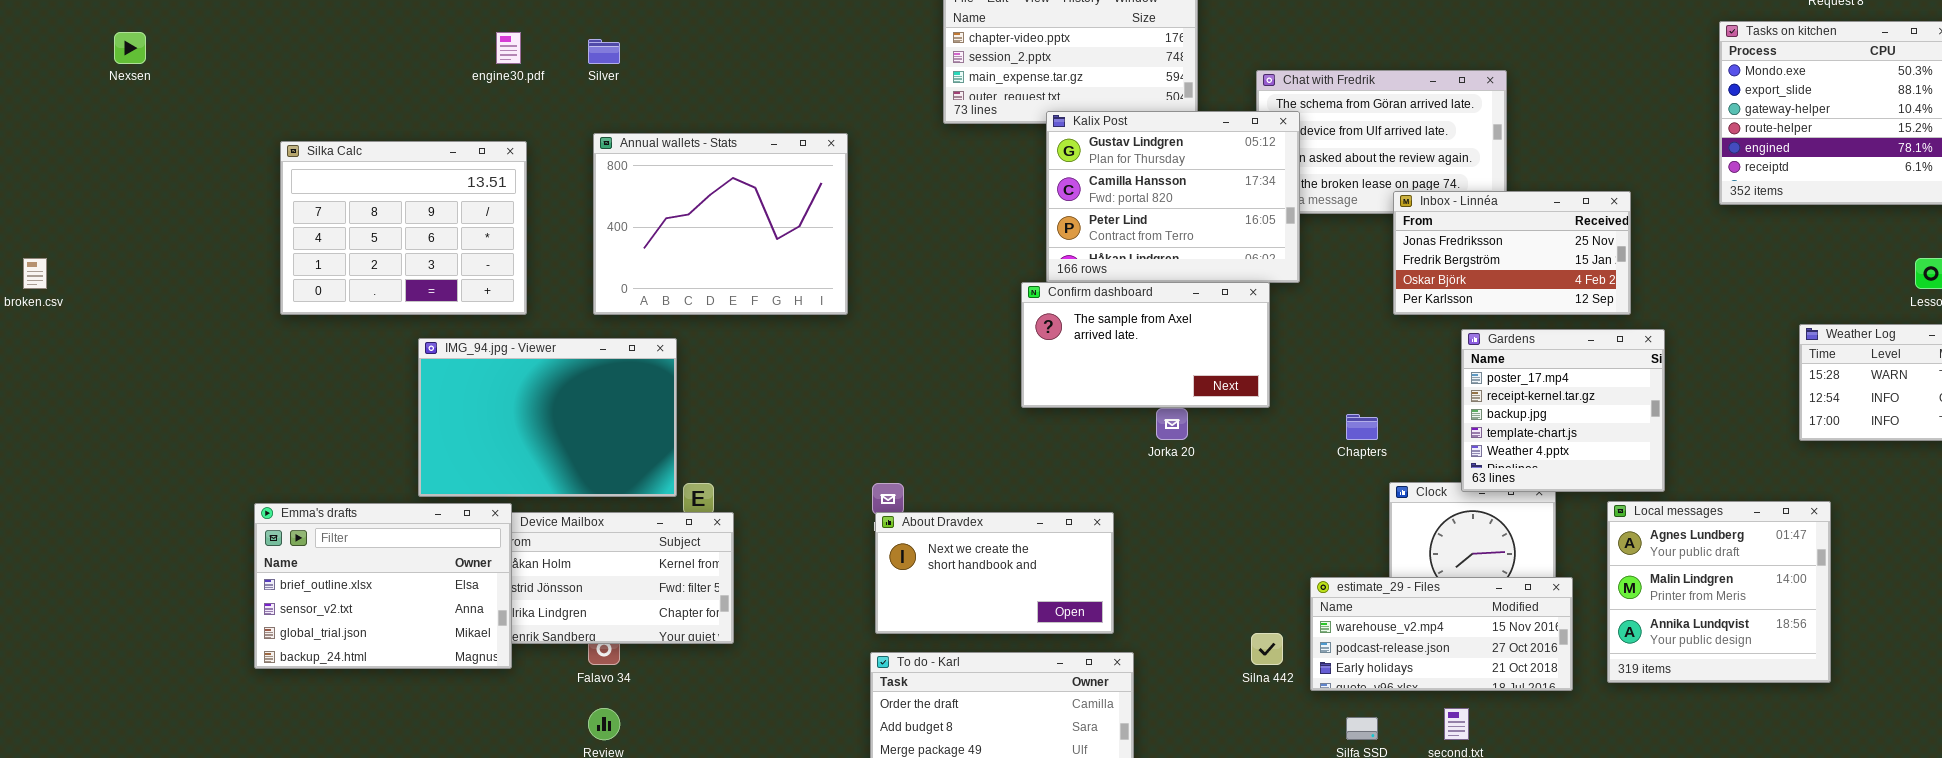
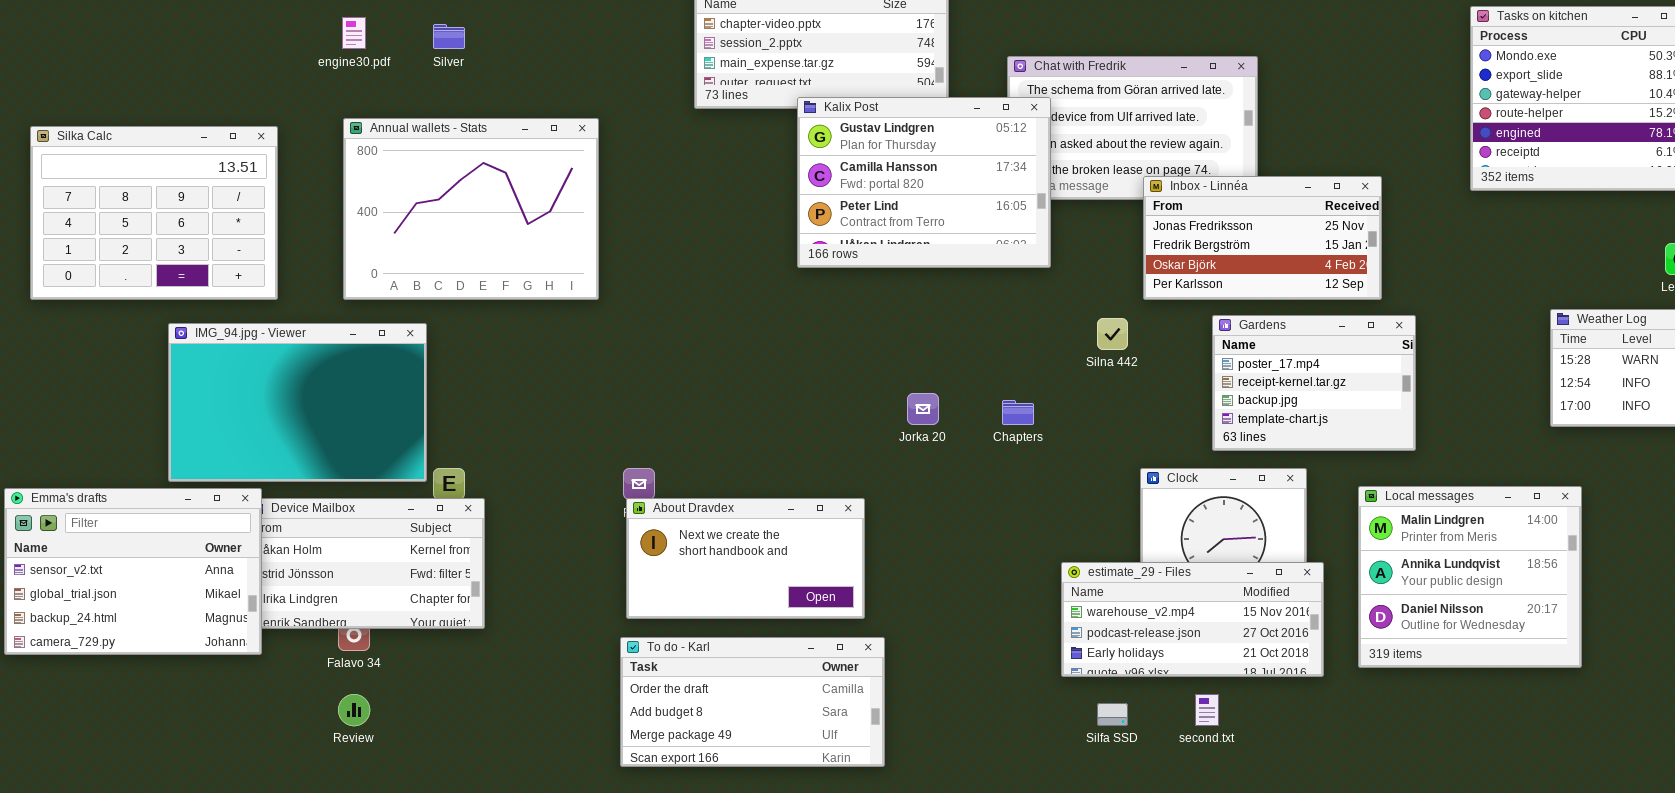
engine30.pdf: [496,32,521,64] -> [342,17,366,49], moved
Silver: [588,39,620,64] -> [433,24,465,49], moved
Confirm dashboard: [1021,282,1270,408] -> none, closed
Gardens: [1461,329,1665,492] -> [1212,315,1416,451], resized
Chapters: [1346,414,1378,440] -> [1002,400,1034,425], moved
Local messages: [1607,501,1831,683] -> [1358,486,1582,668], scrolled down 1 row
Emma's drafts: [254,503,512,669] -> [4,488,262,655], scrolled down 1 row
Silna 442: [1251,633,1283,665] -> [1097,318,1128,350], moved

